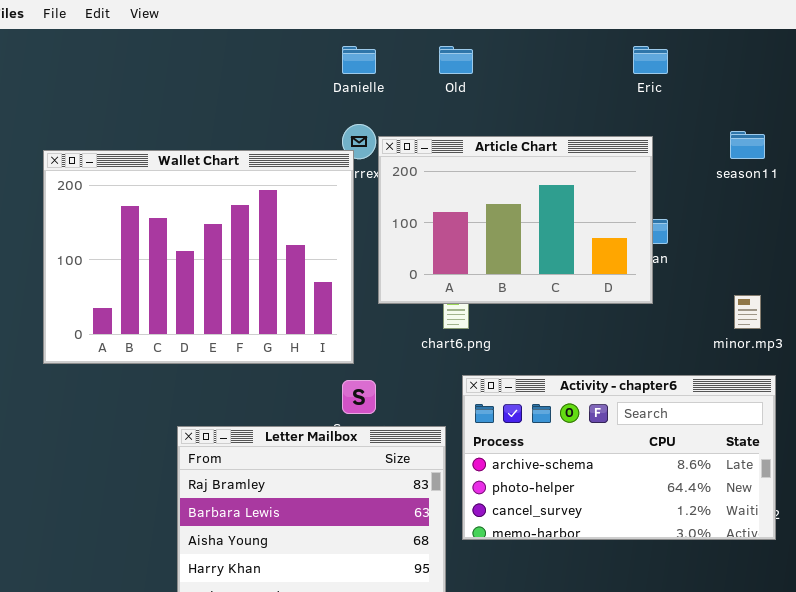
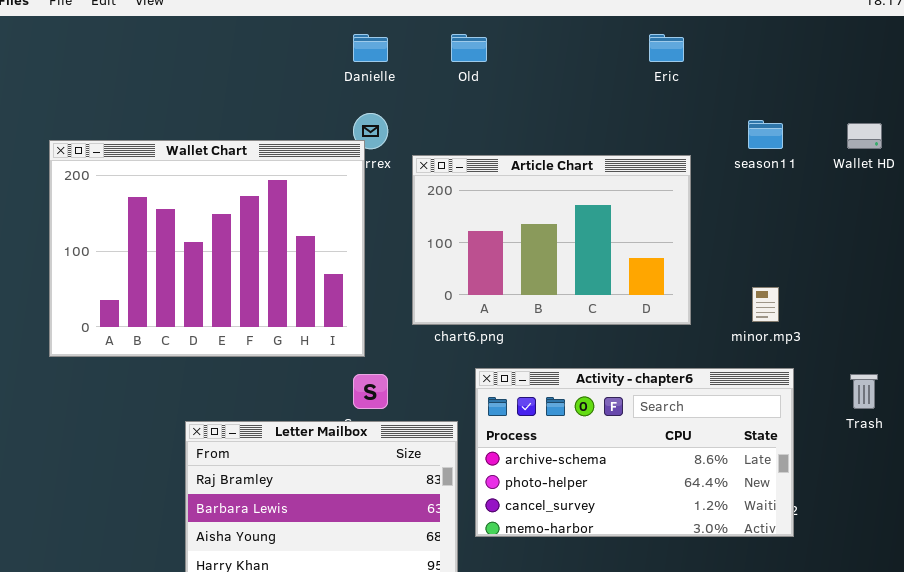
Article Chart: [378,136,653,304] -> [412,155,691,325], moved

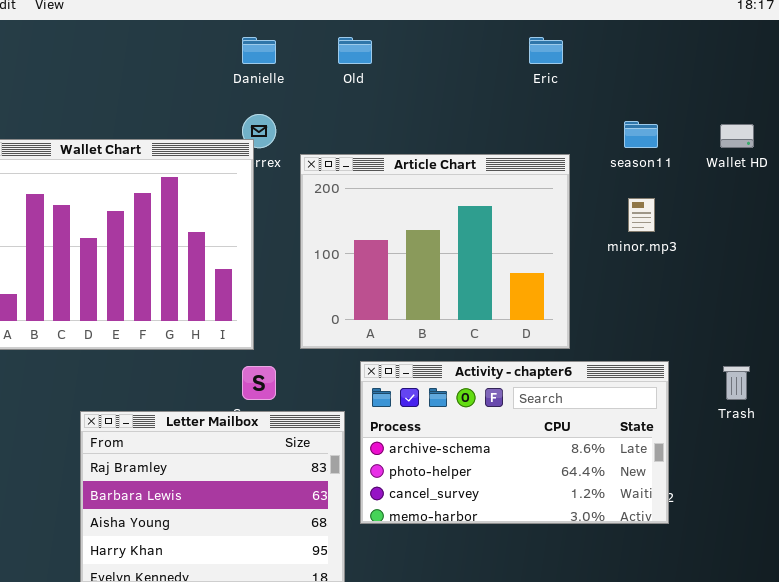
Article Chart: [412,155,691,325] -> [300,154,570,349], resized
minor.mp3: [752,287,779,322] -> [628,198,655,232], moved

